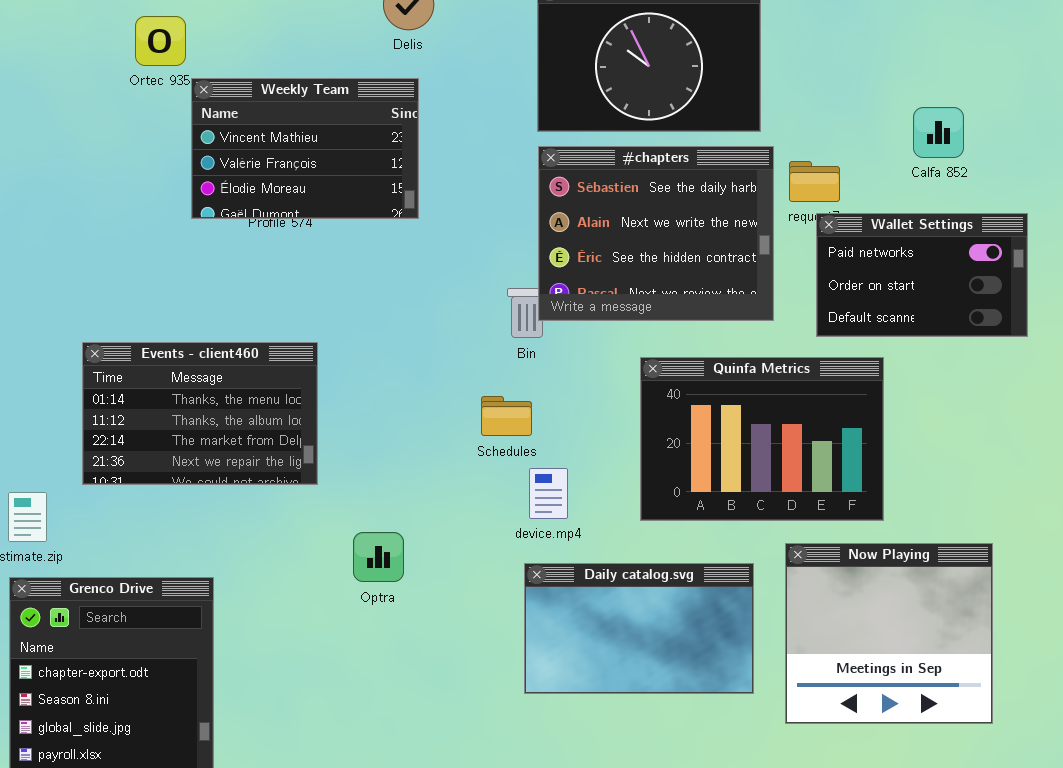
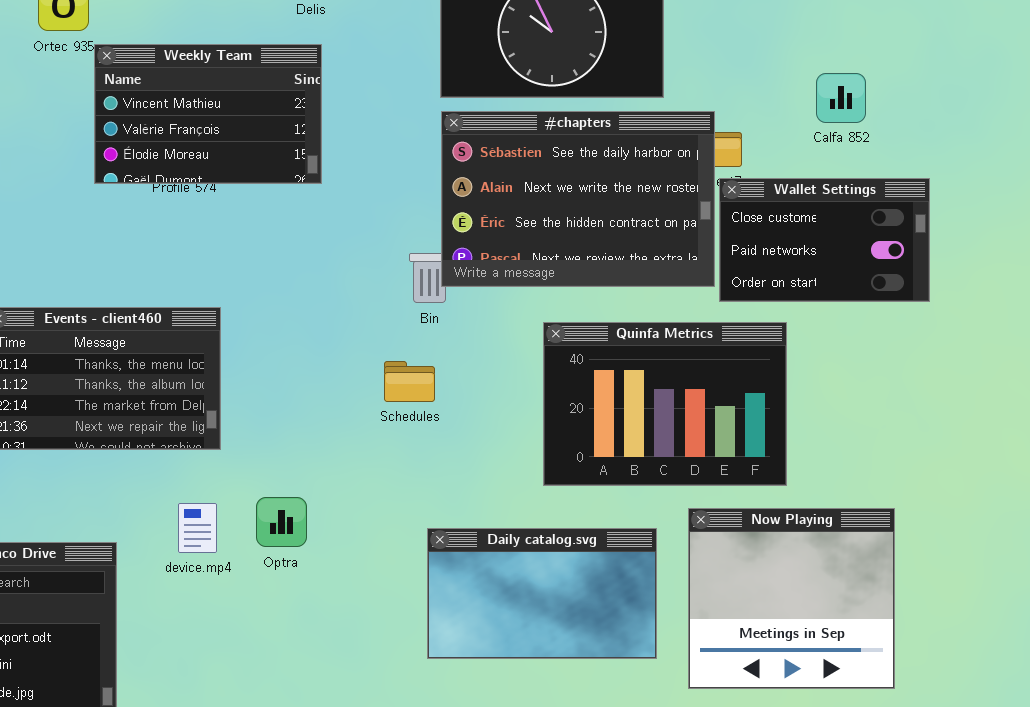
#chapters: [538,146,774,321] -> [441,111,715,287], resized
Wallet Settings: [816,213,1028,337] -> [719,178,930,302], scrolled up 1 row
device.mp4: [529,468,568,519] -> [178,503,217,553], moved

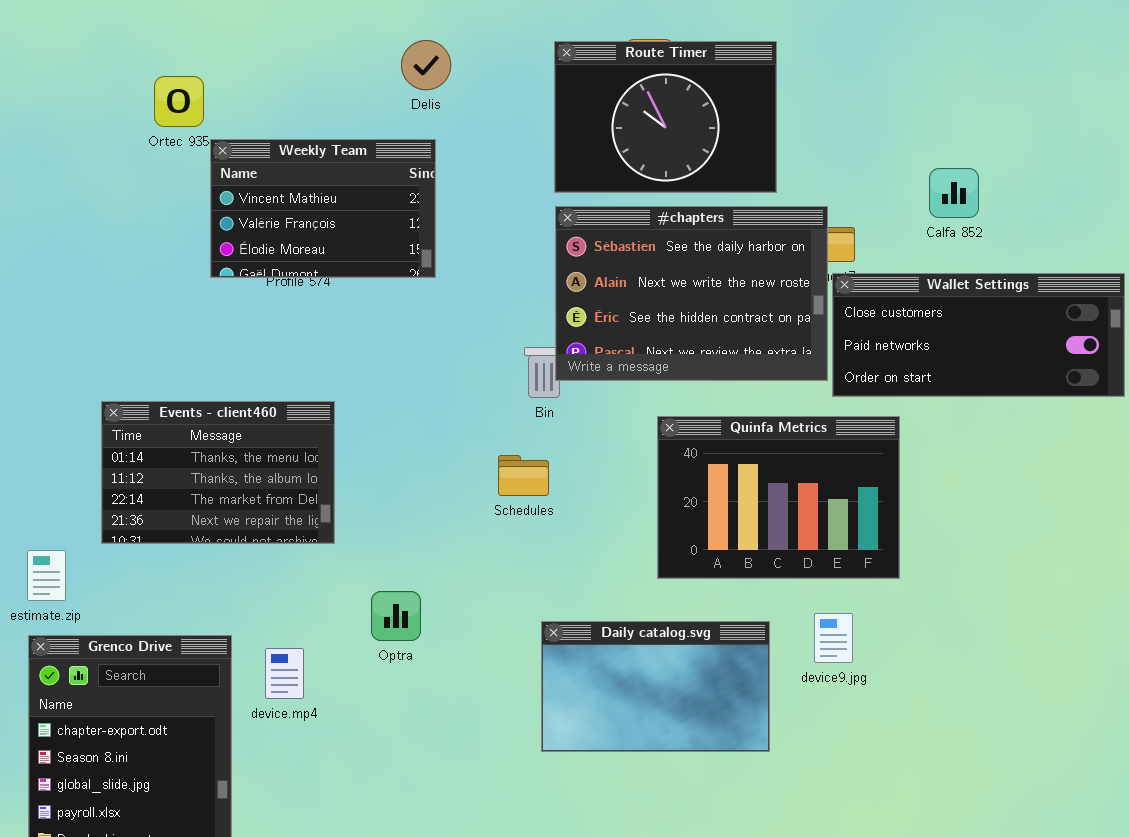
Wallet Settings: [719,178,930,302] -> [832,273,1125,397], resized
device.mp4: [178,503,217,553] -> [265,648,304,699], moved
Now Playing: [688,508,895,689] -> none, closed

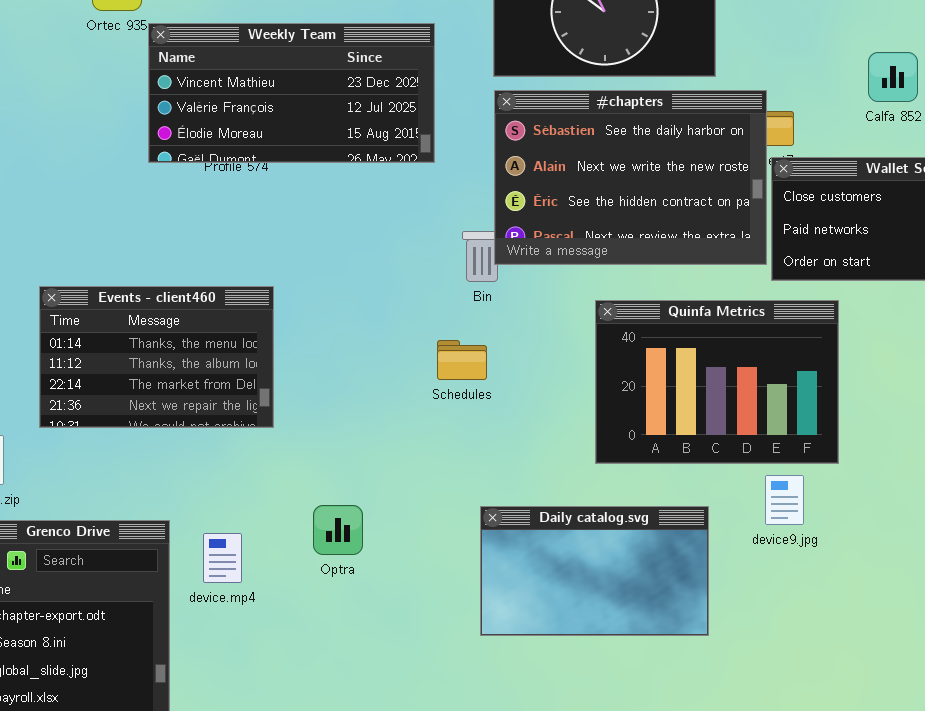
Weekly Team: [210,139,436,278] -> [148,23,435,163], resized
Optra: [371,591,421,641] -> [313,505,363,555], moved
device9.jpg: [814,613,853,663] -> [765,475,804,525], moved

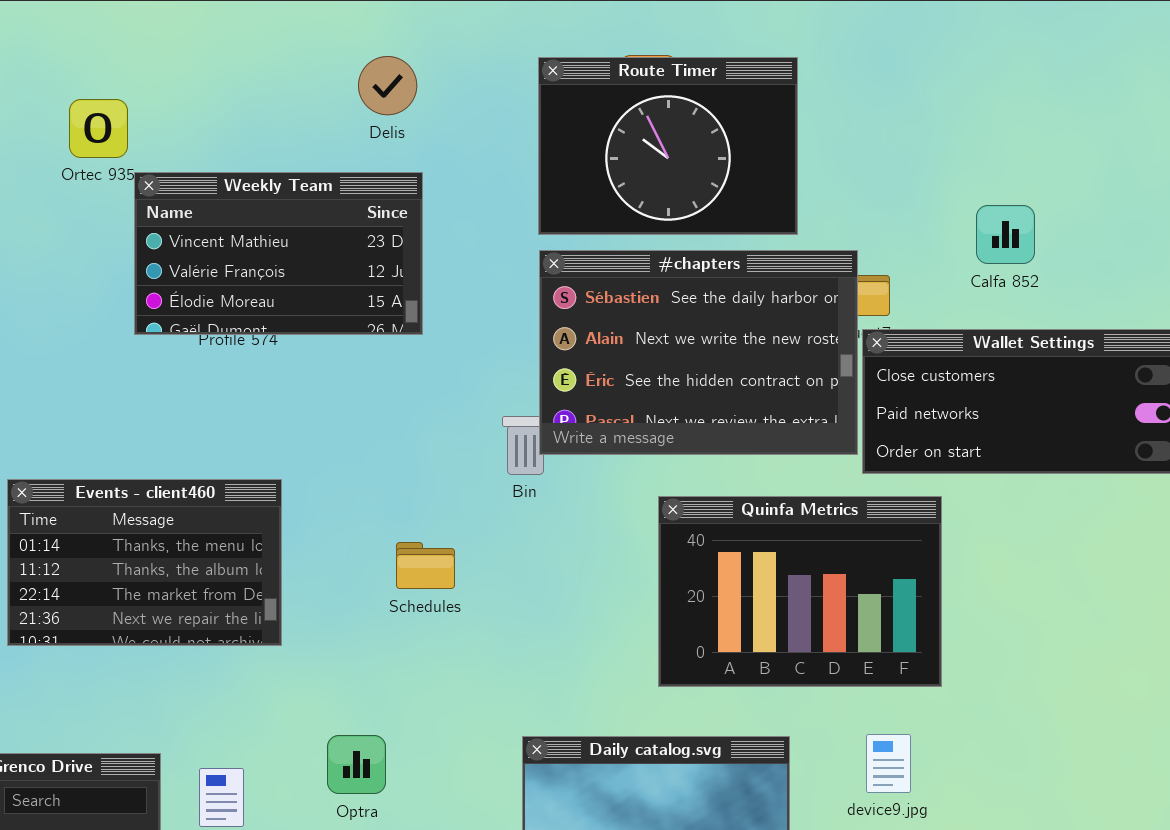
Weekly Team: [148,23,435,163] -> [134,172,423,335], resized
Schedules: [437,340,487,380] -> [396,542,455,589], moved
device9.jpg: [765,475,804,525] -> [866,734,911,793], moved

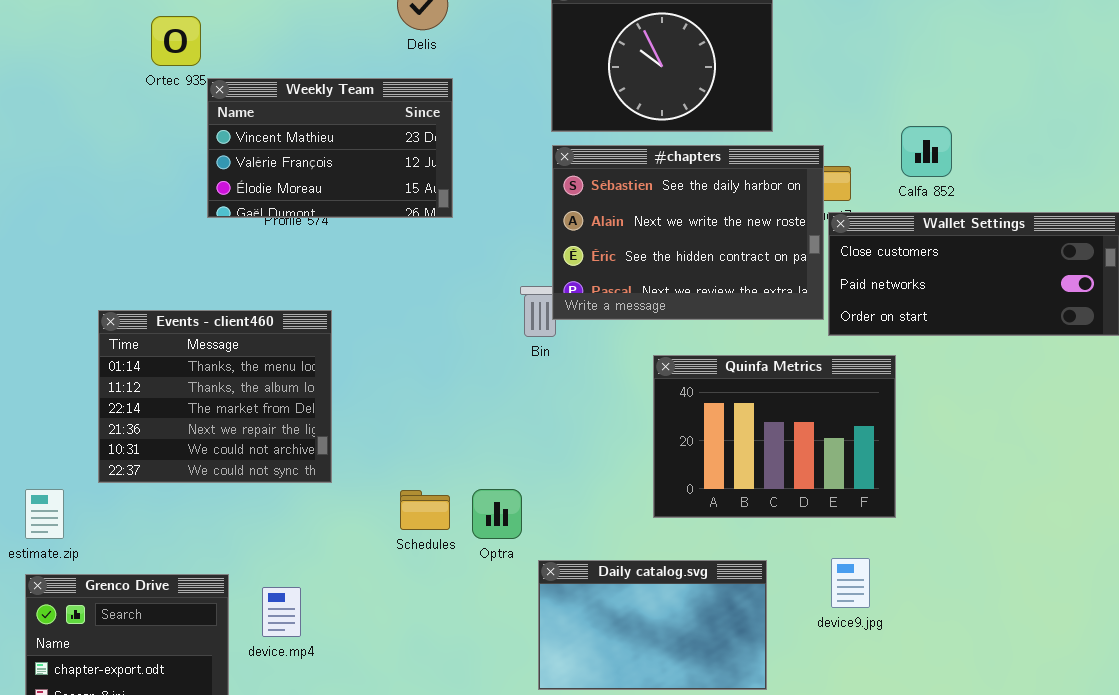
Calfa 852: [976,205,1035,264] -> [901,126,952,177], moved
Events - client460: [7,479,282,646] -> [98,310,332,483], resized
Schedules: [396,542,455,589] -> [400,490,450,530], moved
Optra: [327,735,386,794] -> [472,489,522,539], moved

